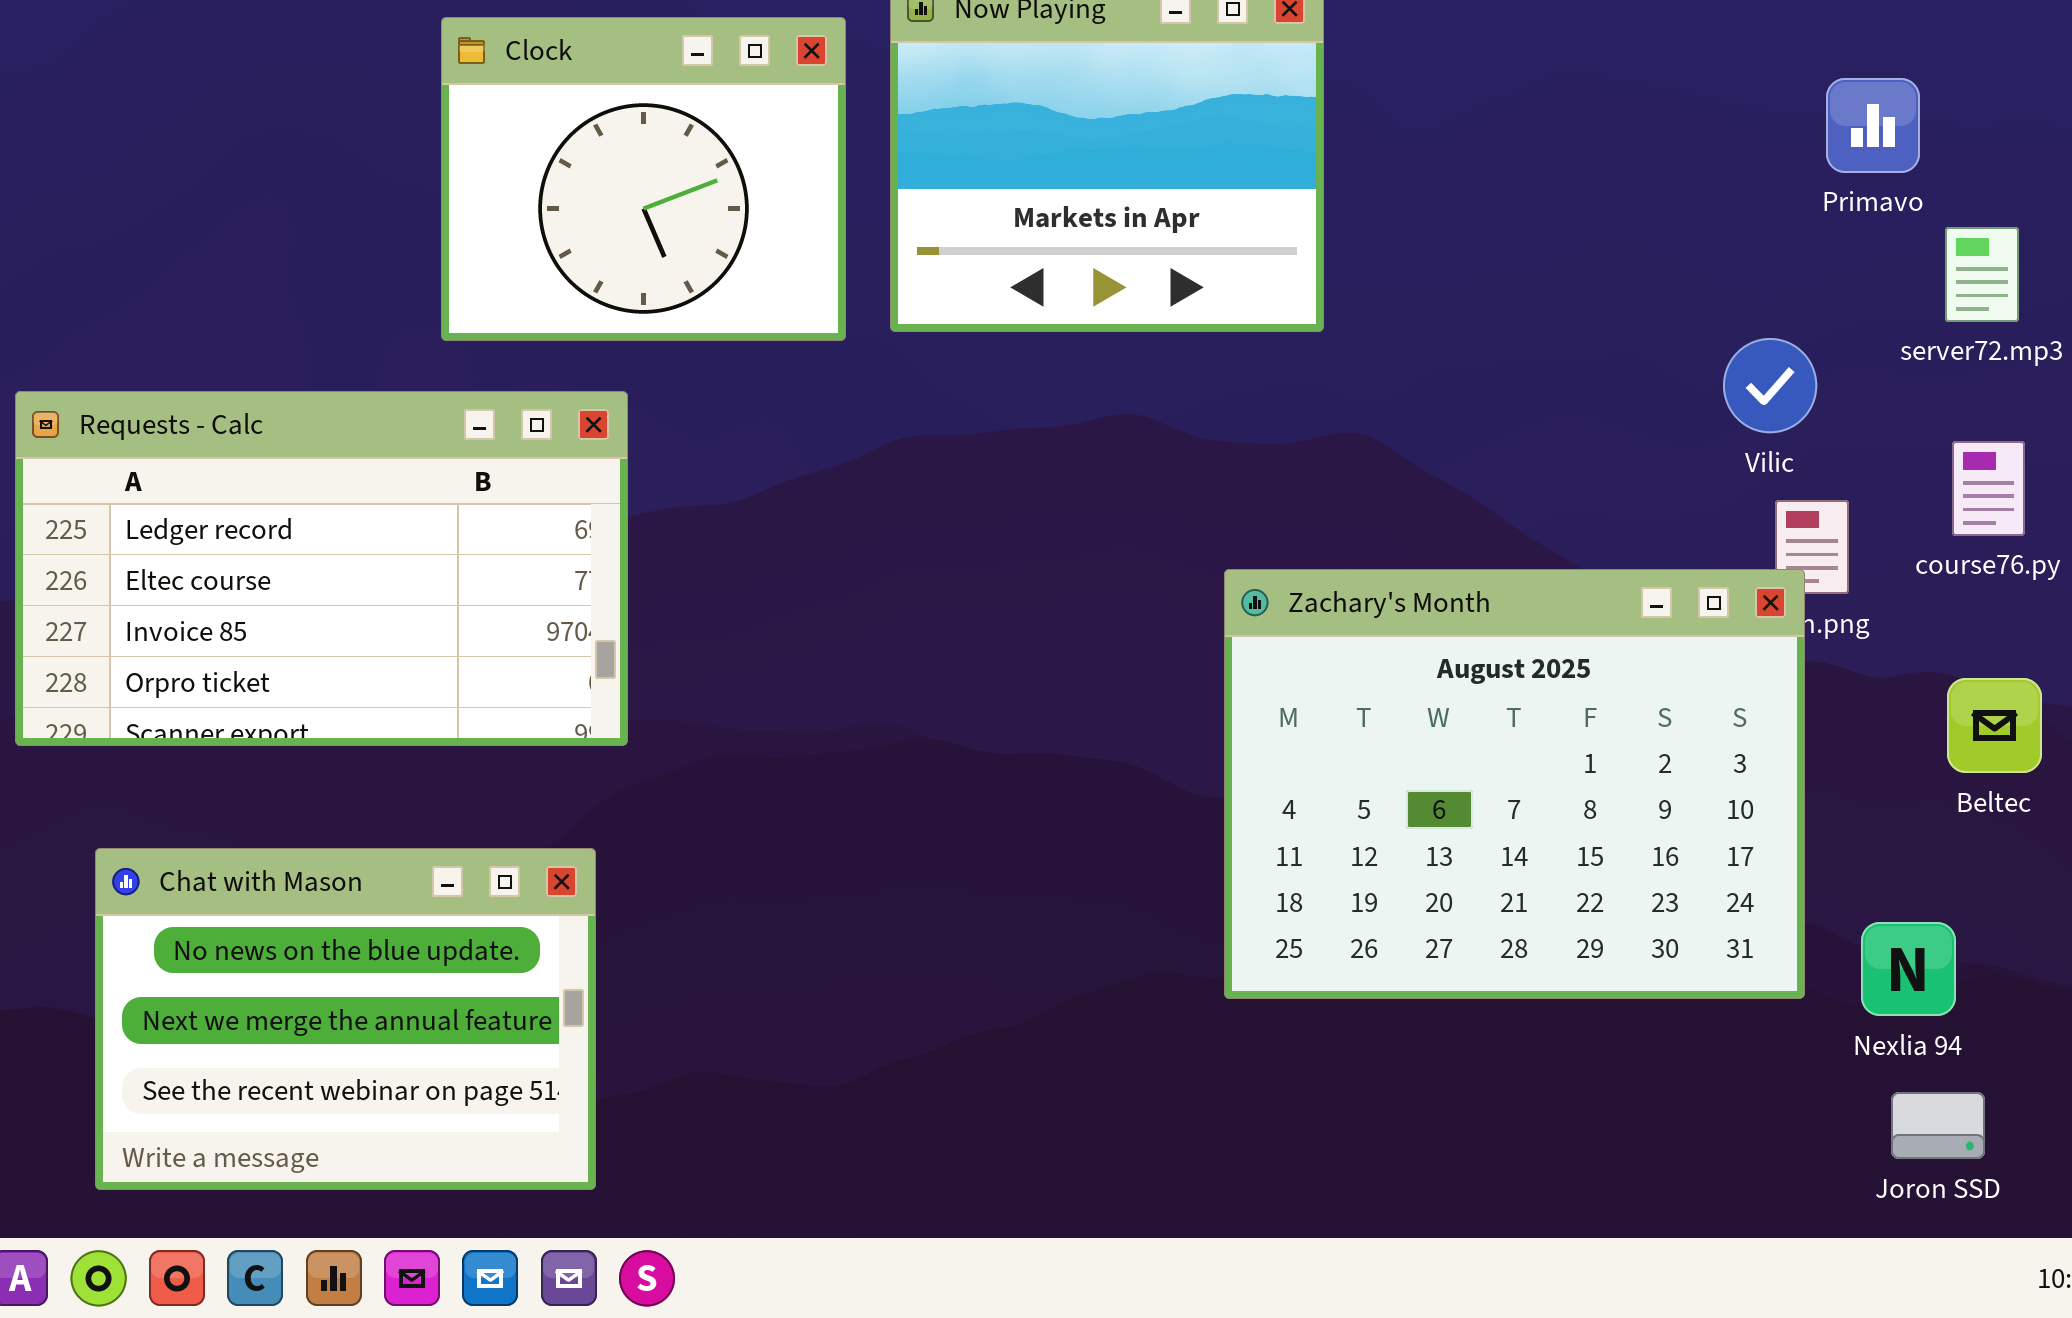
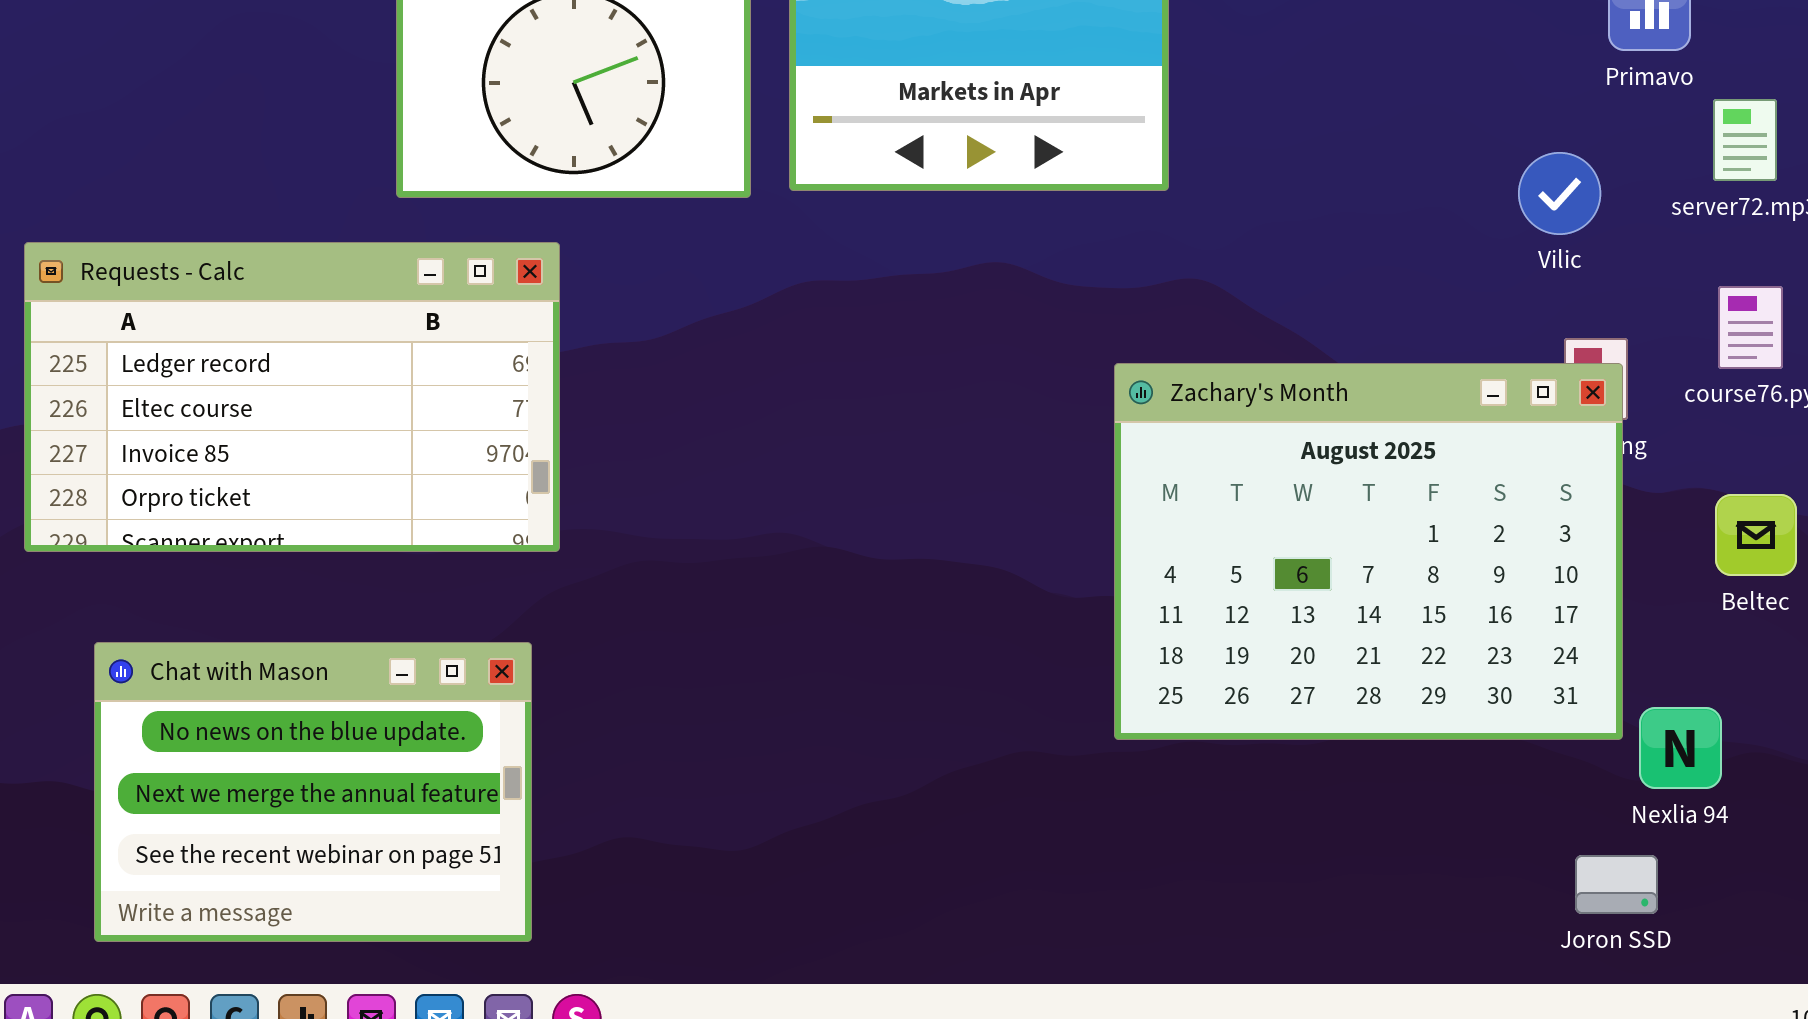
Vilic: [1723,338,1817,433] -> [1518,152,1601,235], moved
Zachary's Month: [1224,569,1805,999] -> [1114,363,1623,740], moved
Joron SSD: [1891,1092,1985,1159] -> [1575,855,1658,914], moved

